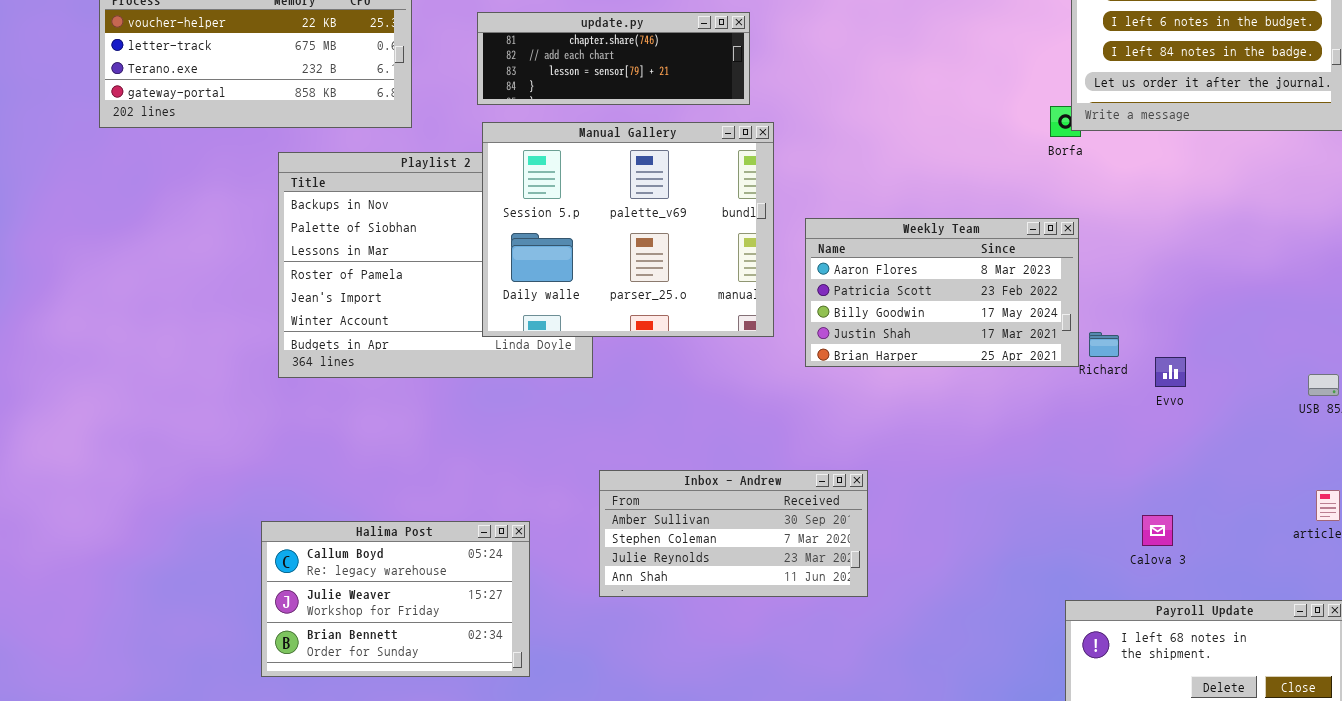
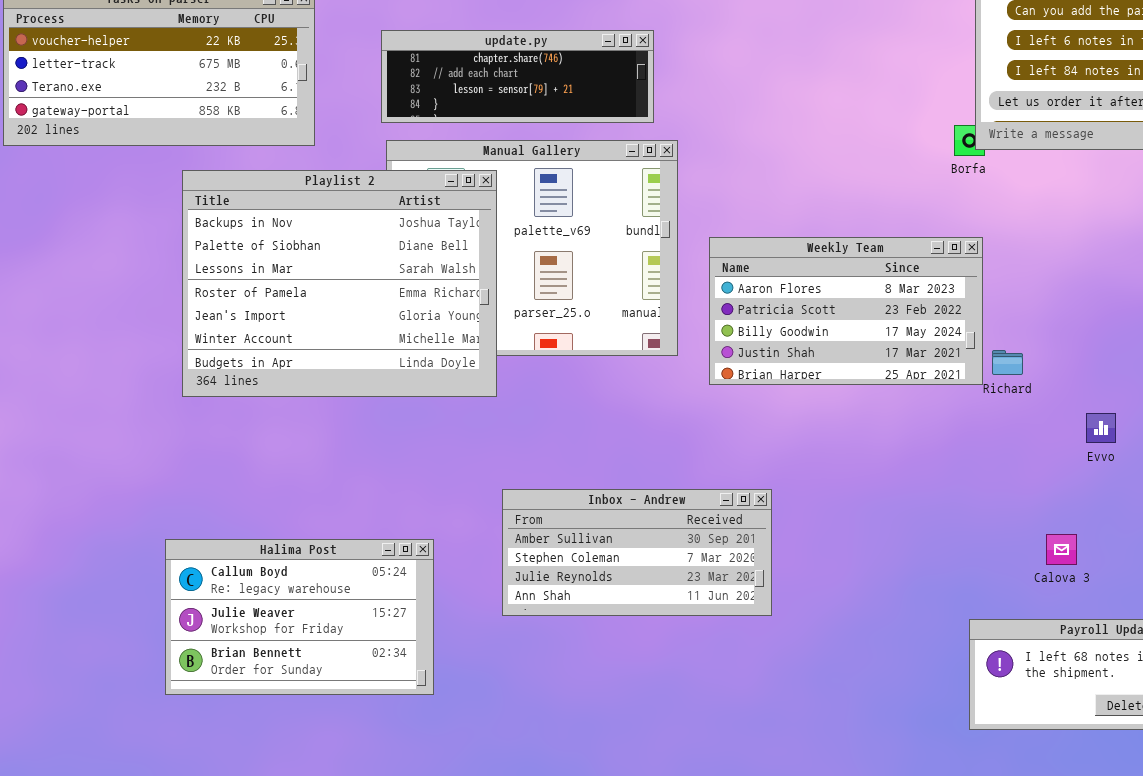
Playlist 2: [278,152,593,378] -> [182,170,497,397], raised
Evvo: [1155,357,1186,387] -> [1086,413,1116,443], moved

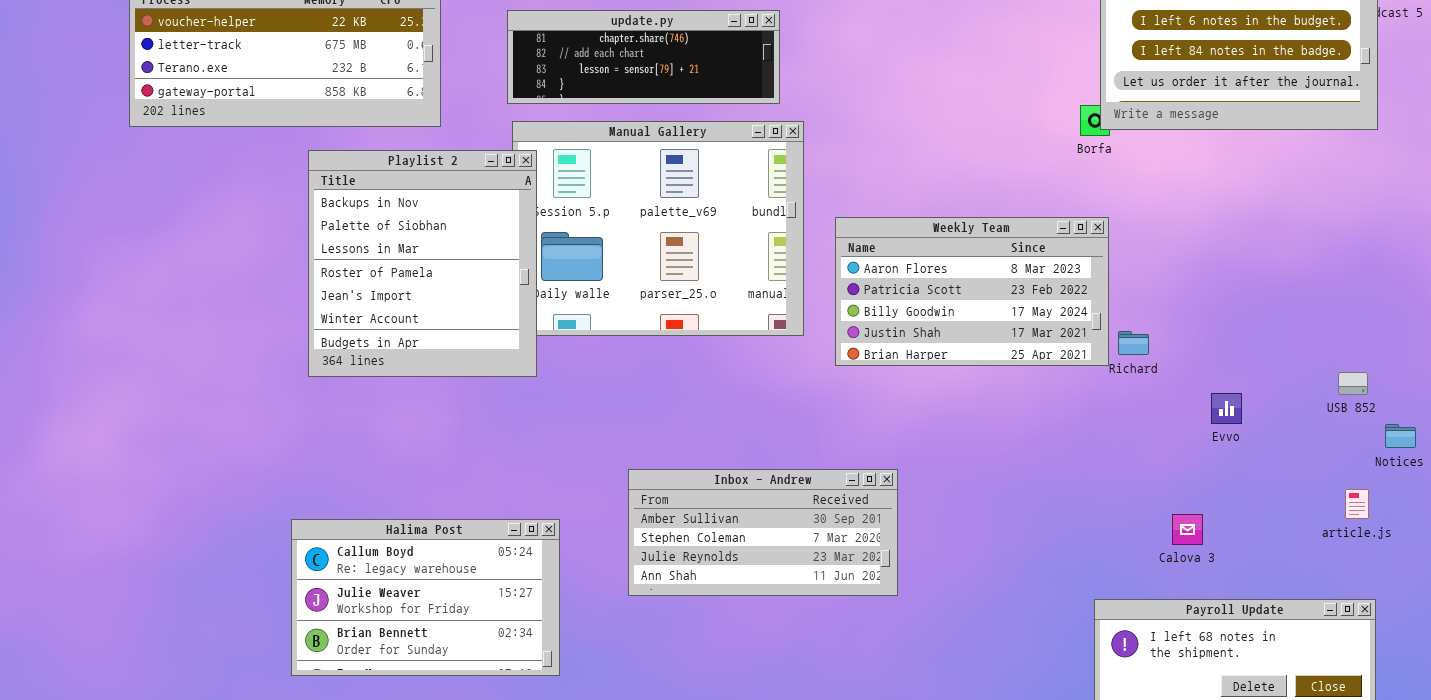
Playlist 2: [182,170,497,397] -> [308,150,537,377], resized

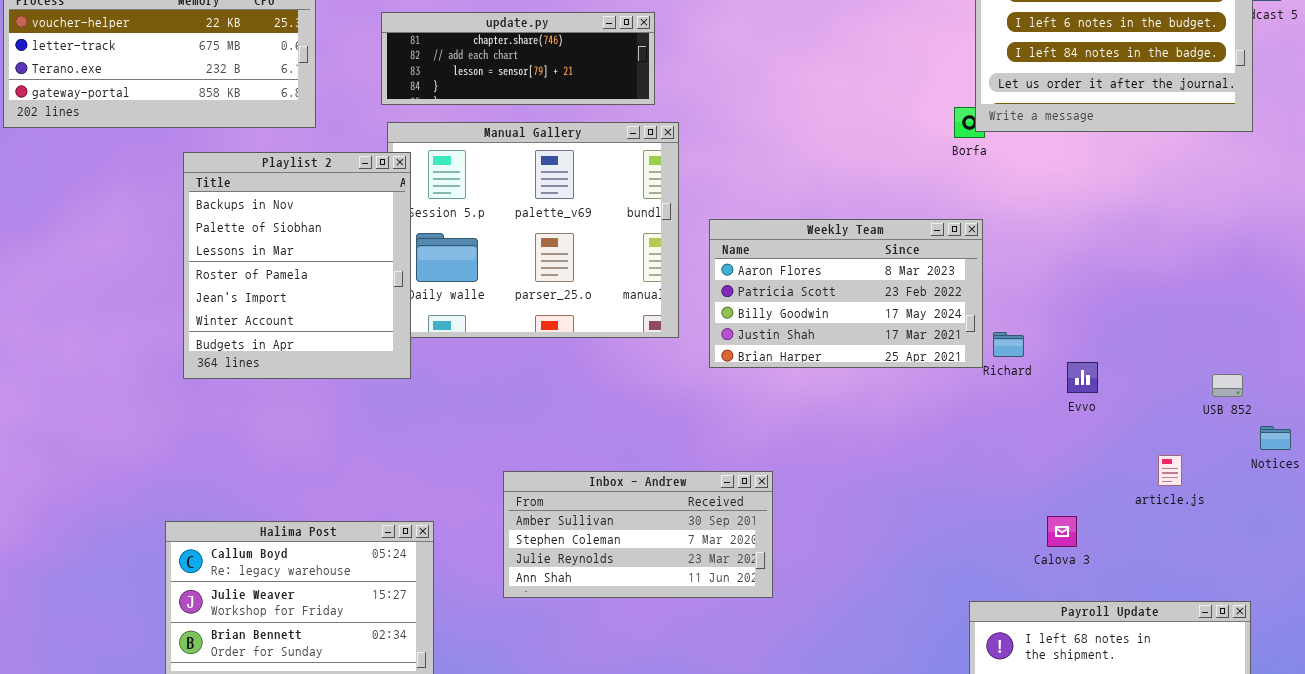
Evvo: [1211,393,1242,424] -> [1067,362,1098,393], moved
article.js: [1345,489,1369,519] -> [1158,455,1182,486], moved

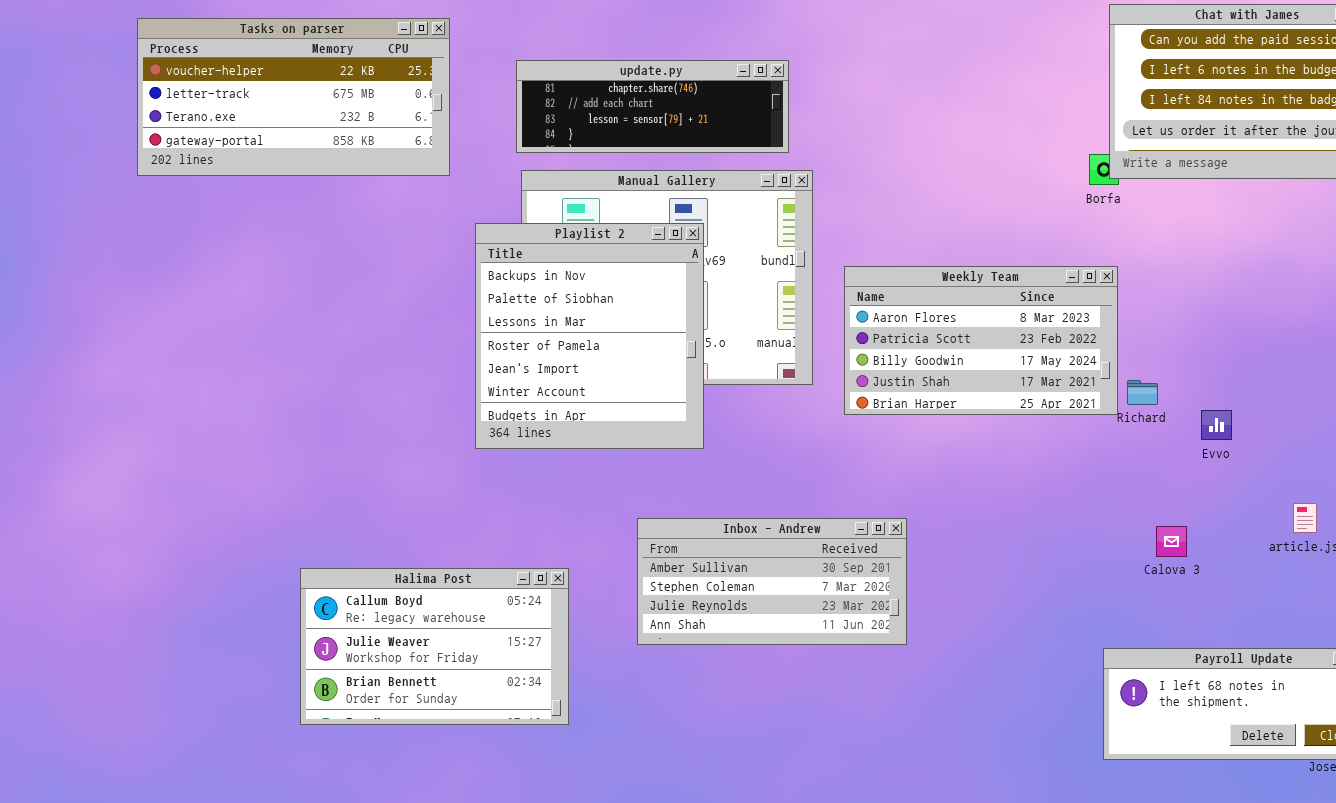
Playlist 2: [183,152,411,379] -> [475,223,704,449], moved
Calova 3: [1047,516,1077,547] -> [1156,526,1187,557], moved

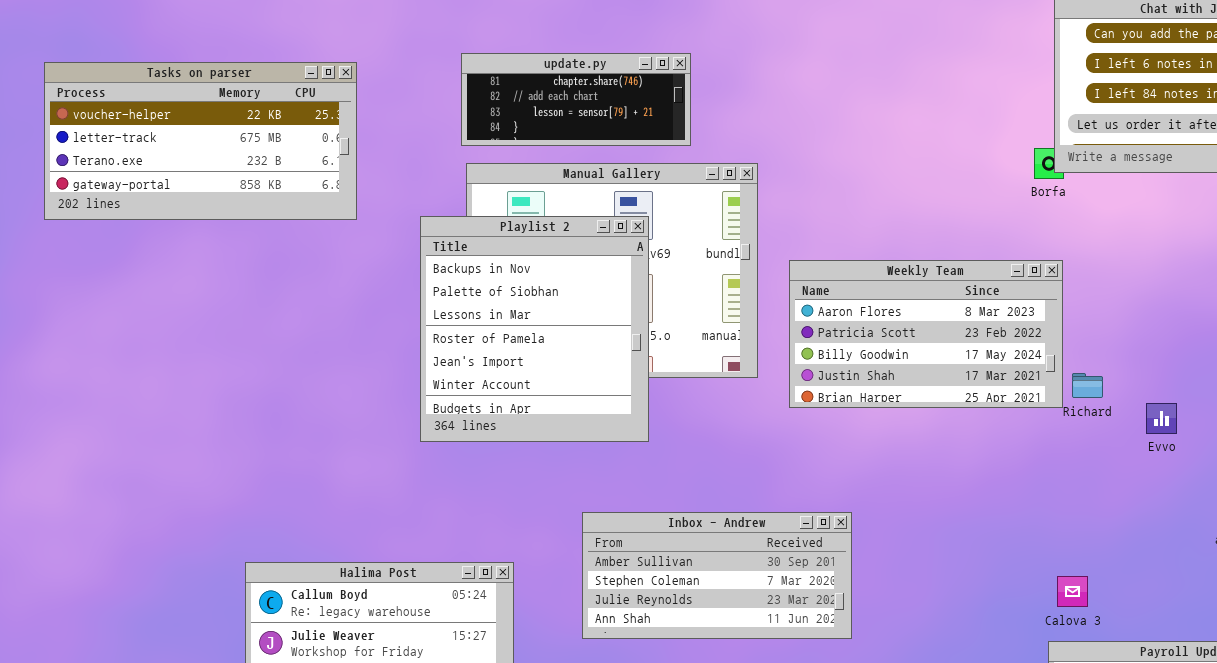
Tasks on parser: [137,18,450,176] -> [44,62,357,220], moved
update.py: [516,60,789,153] -> [461,53,691,146], resized
Calova 3: [1156,526,1187,557] -> [1057,576,1088,607], moved

